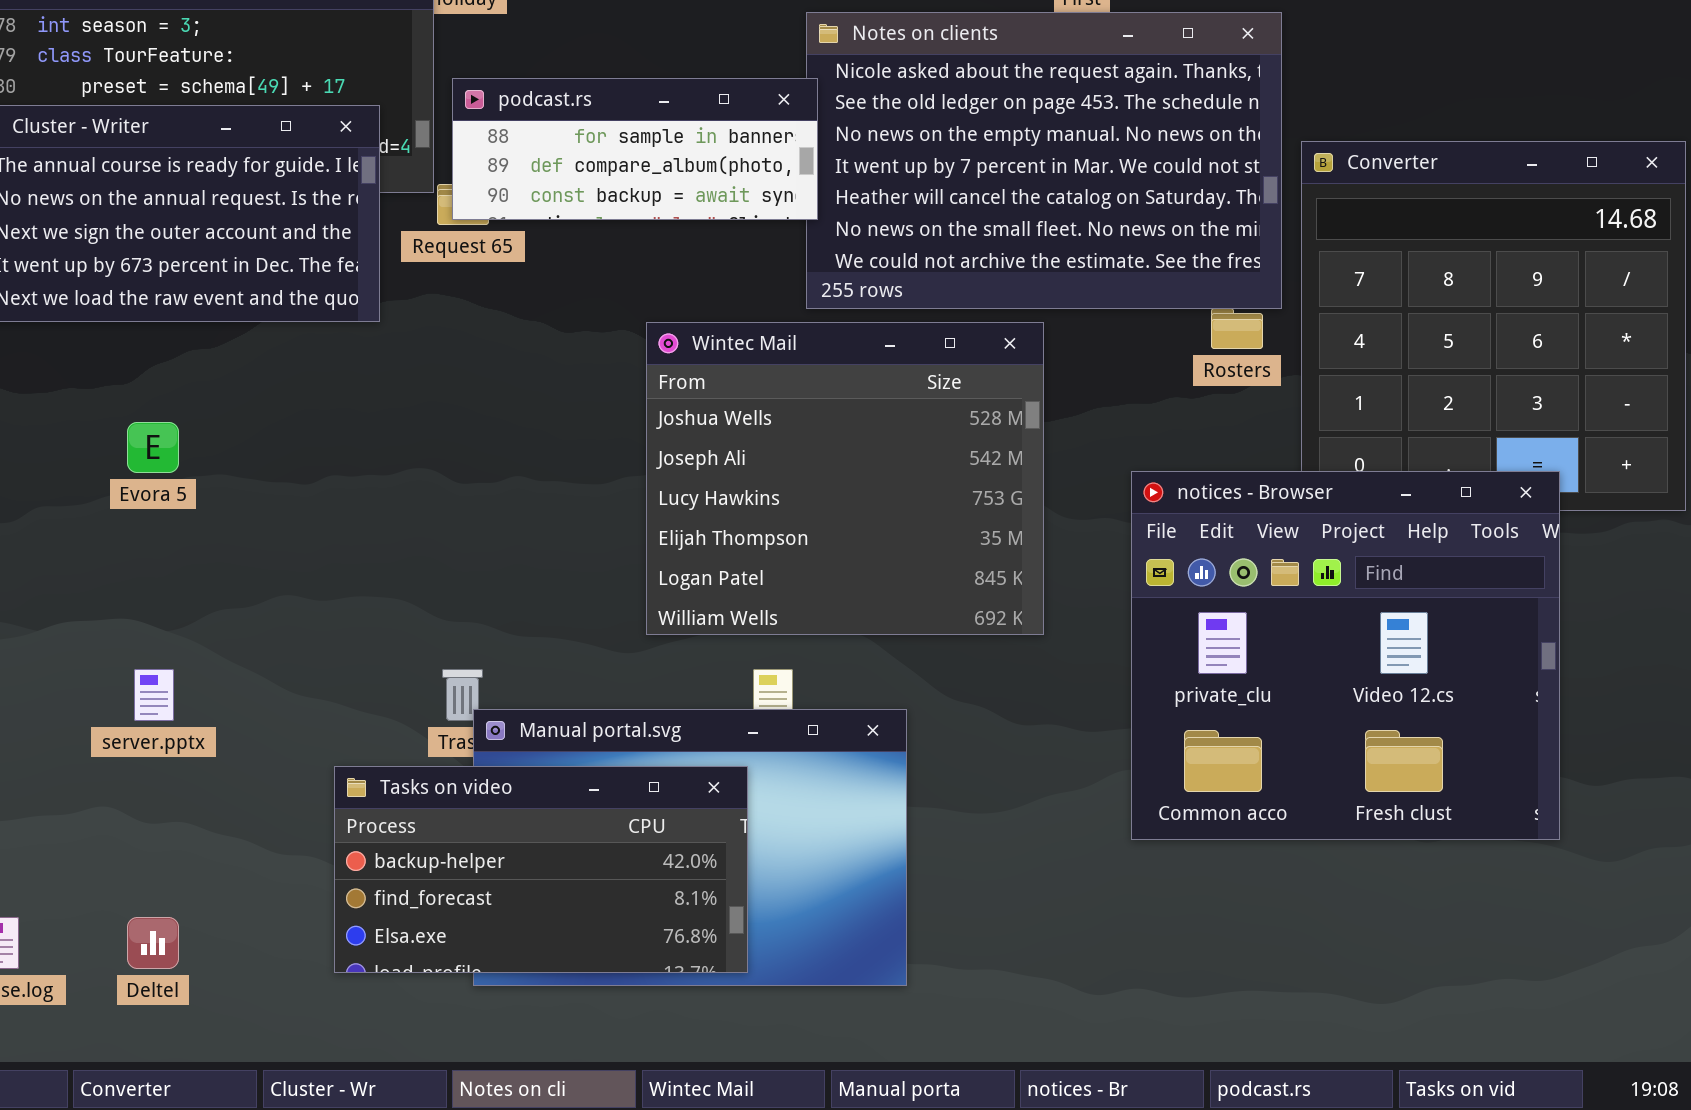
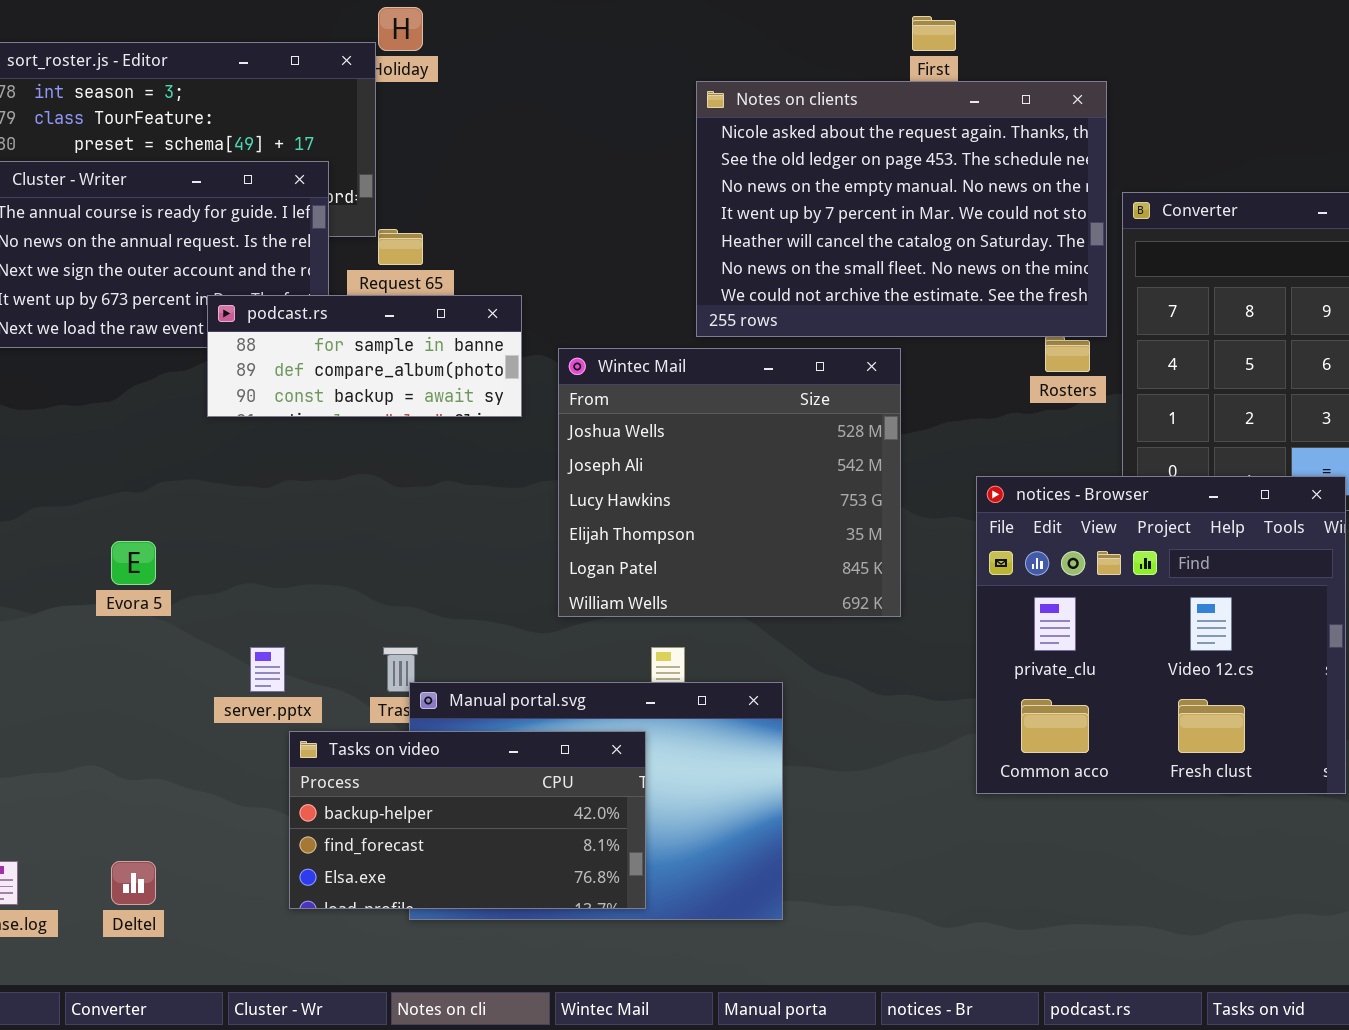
podcast.rs: [452,78,818,220] -> [207,295,522,417], moved
Evora 5: [127,422,179,473] -> [111,541,156,585], moved
server.pptx: [134,669,174,721] -> [250,647,285,692], moved

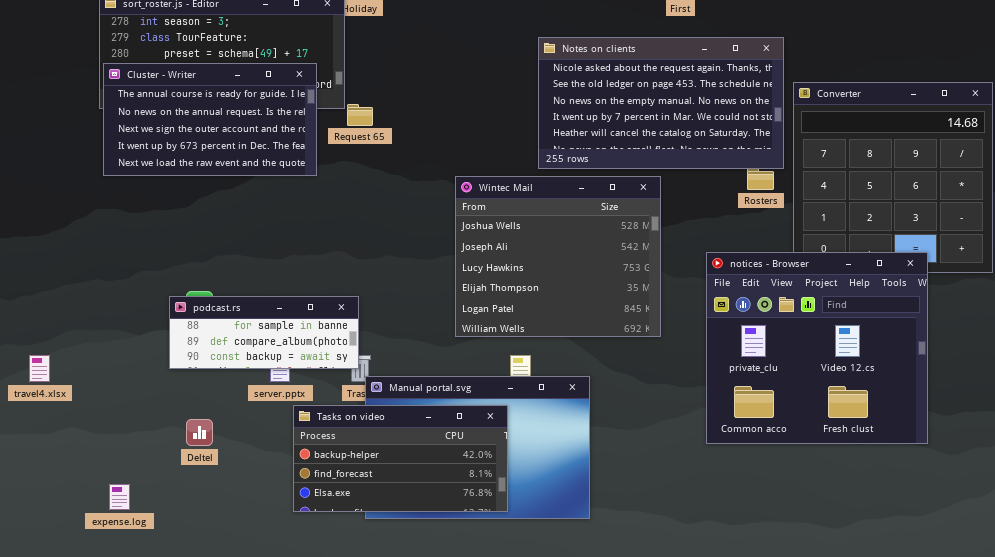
Notes on clients: [696,81,1107,337] -> [538,37,784,169], resized
podcast.rs: [207,295,522,417] -> [169,296,359,369], moved
Deltel: [111,861,156,905] -> [186,419,213,446], moved

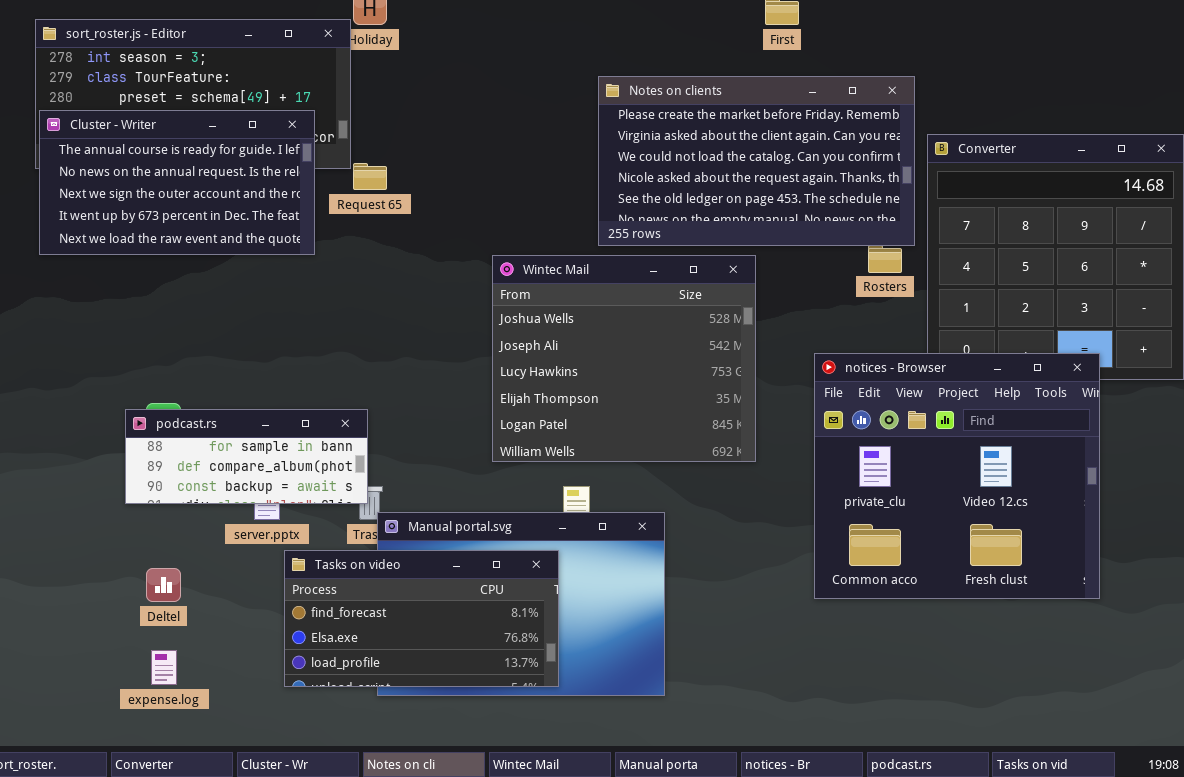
Notes on clients: [538,37,784,169] -> [598,76,915,246], scrolled up 3 rows
Tasks on video: [293,405,508,512] -> [284,550,559,687], scrolled down 1 row
expense.log: [109,484,130,510] -> [151,650,177,685], moved

